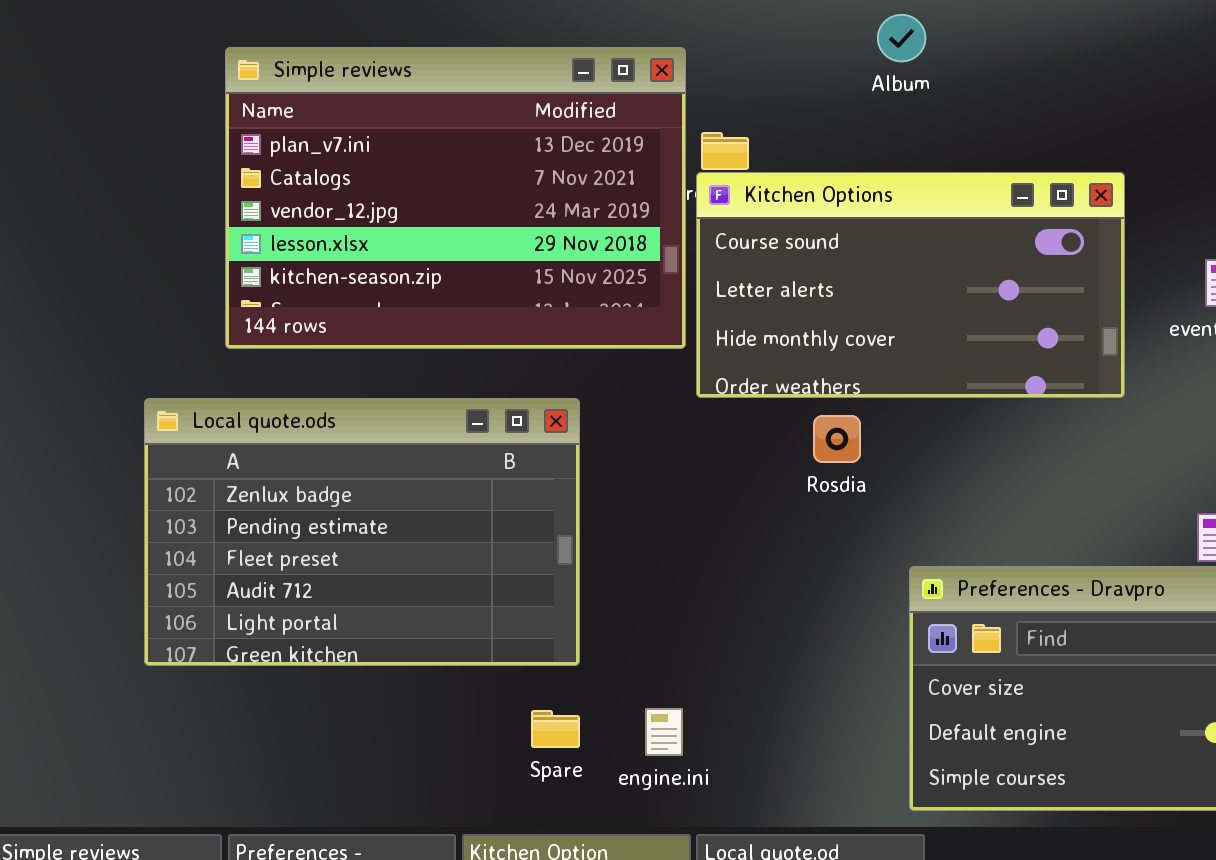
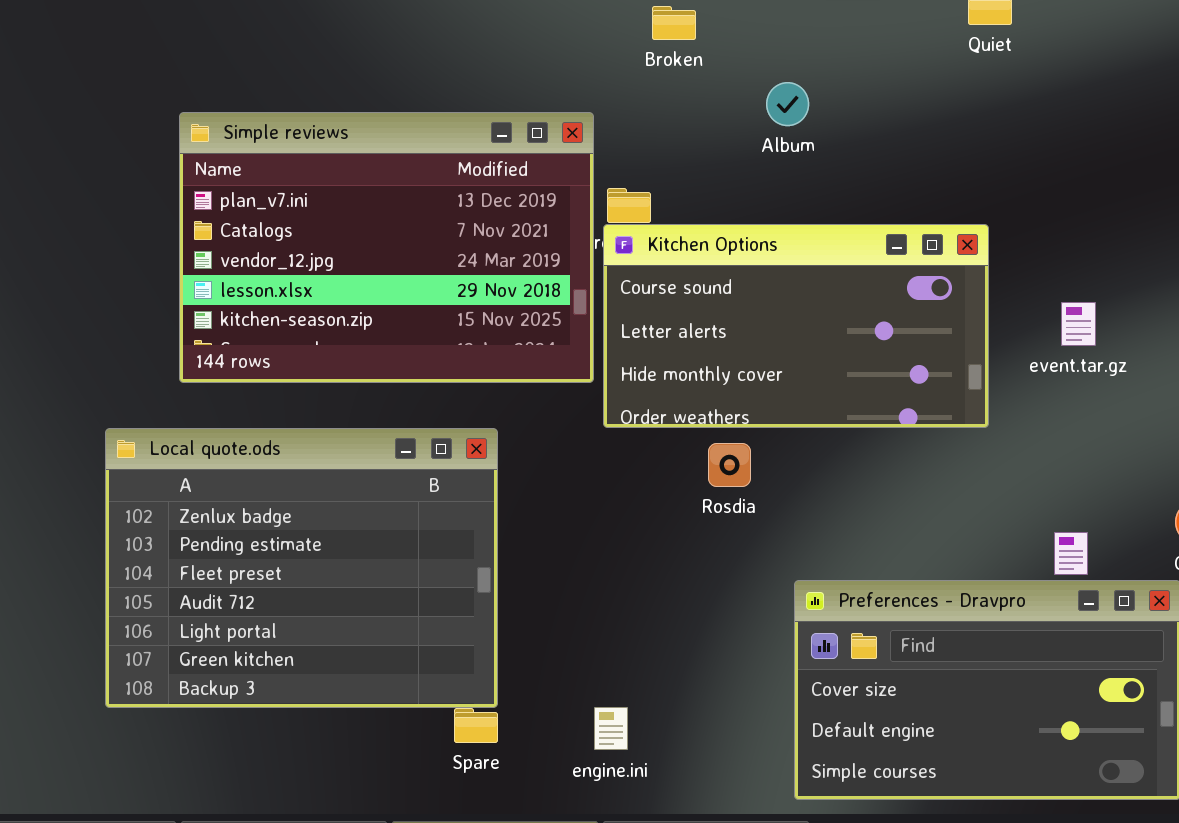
Local quote.ods: [144,398,580,666] -> [105,428,498,708], resized
engine.ini: [645,708,683,756] -> [594,707,628,750], moved

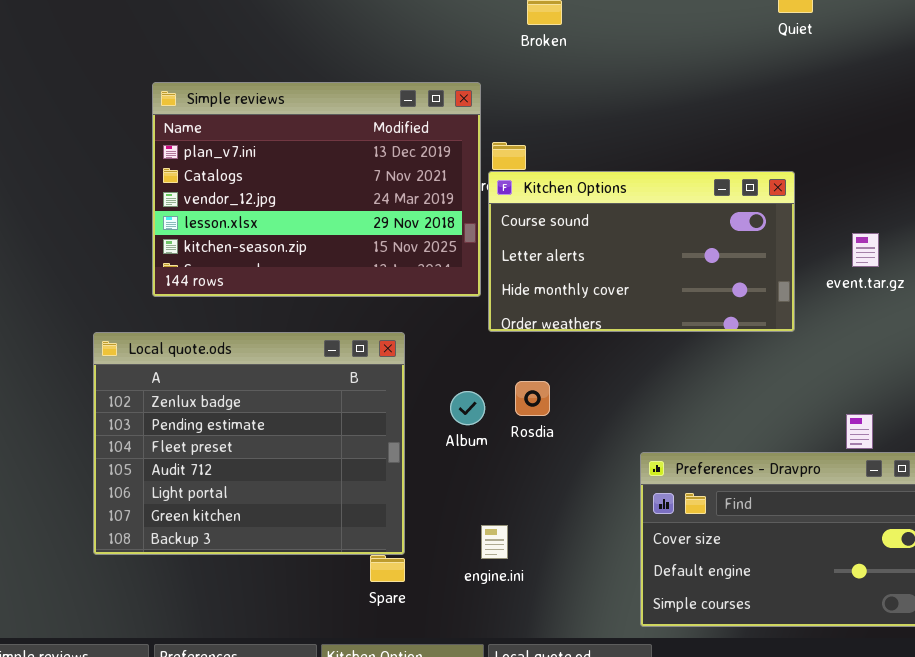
Album: [766,82,809,126] -> [450,391,485,425], moved
Rosdia: [708,443,751,487] -> [515,381,550,416], moved
engine.ini: [594,707,628,750] -> [481,525,508,559], moved

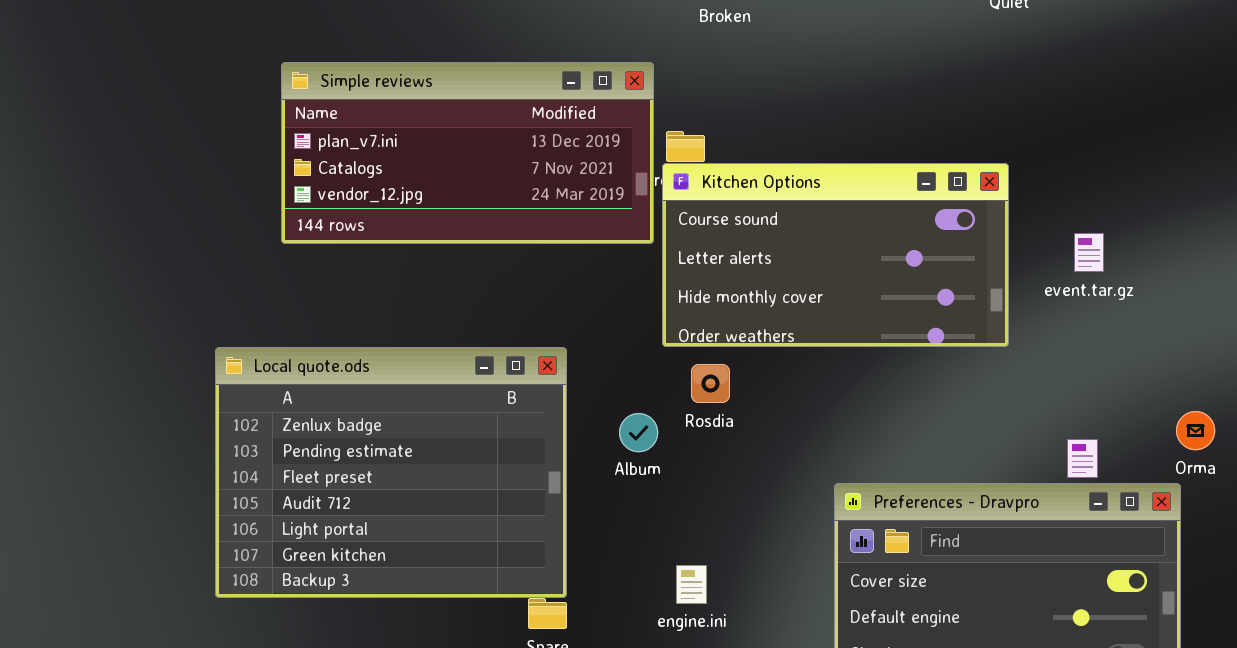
Simple reviews: [152,82,481,297] -> [281,62,654,244], resized
Rosdia: [515,381,550,416] -> [691,364,730,403], moved
engine.ini: [481,525,508,559] -> [676,565,707,604], moved

